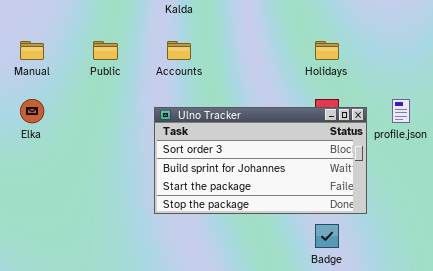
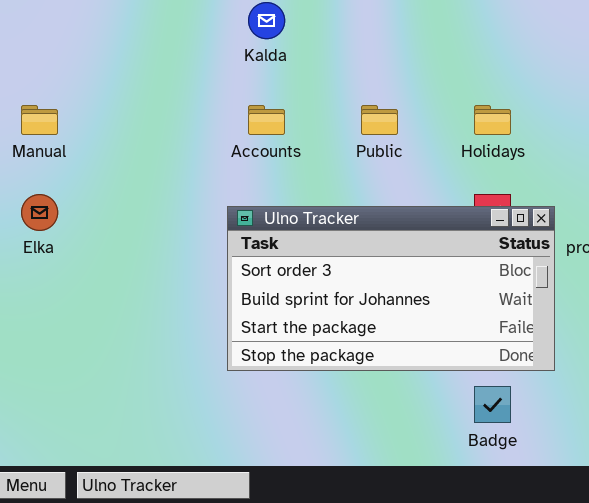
Public: [93,41,118,60] -> [361,105,398,135], moved

